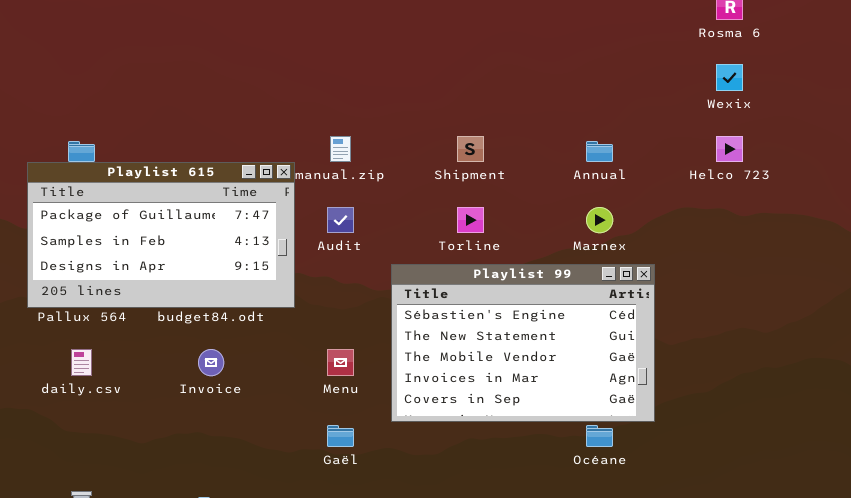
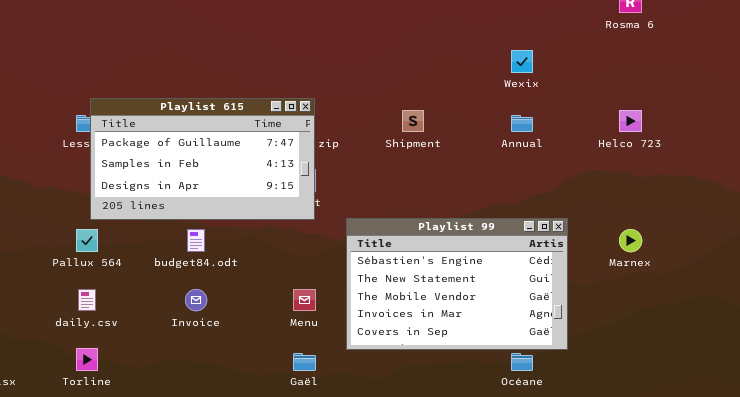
Wexix: [716,64,743,91] -> [511,50,533,73], moved
Playlist 615: [27,162,295,308] -> [90,98,315,220], moved
Torline: [457,207,484,233] -> [76,348,98,371], moved
Marnex: [586,207,613,233] -> [619,229,642,252], moved

